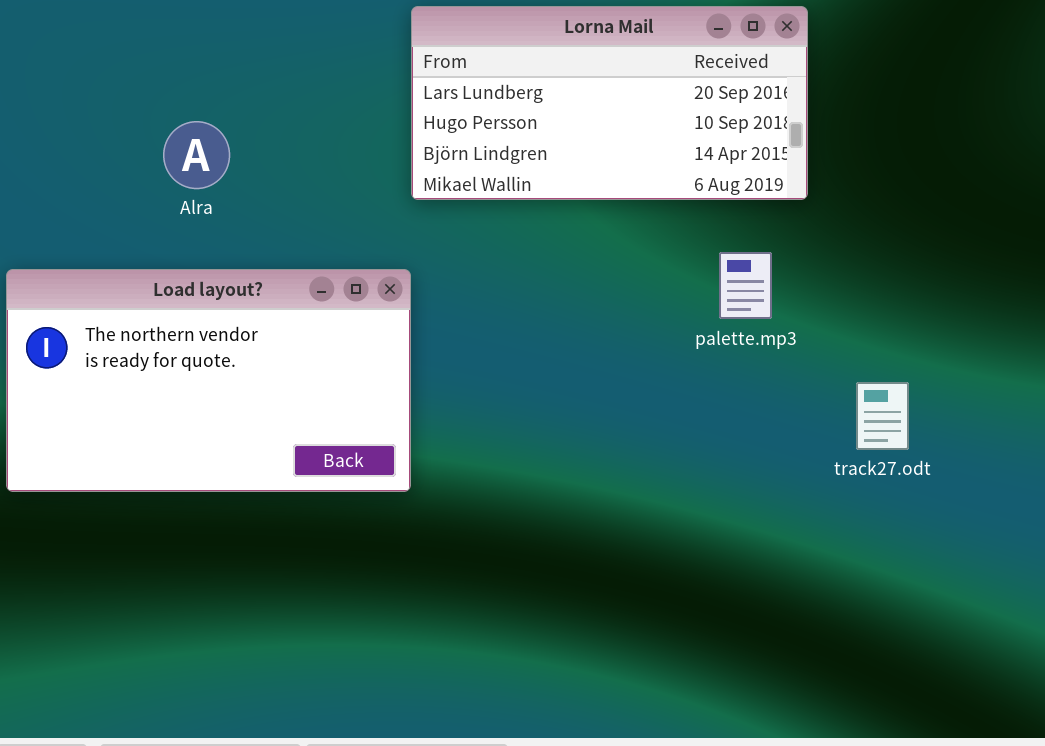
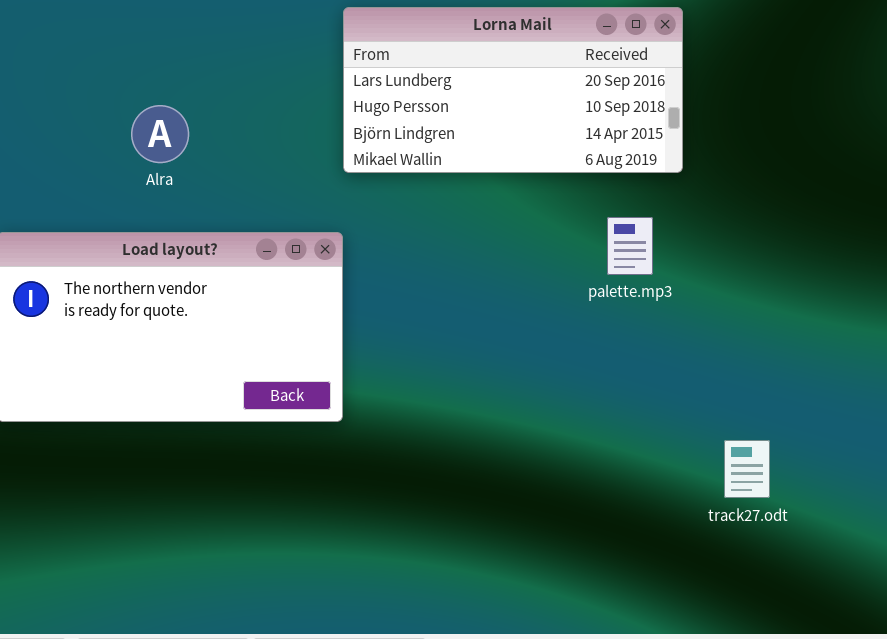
track27.odt: [856,382,909,450] -> [724,440,770,498], moved

